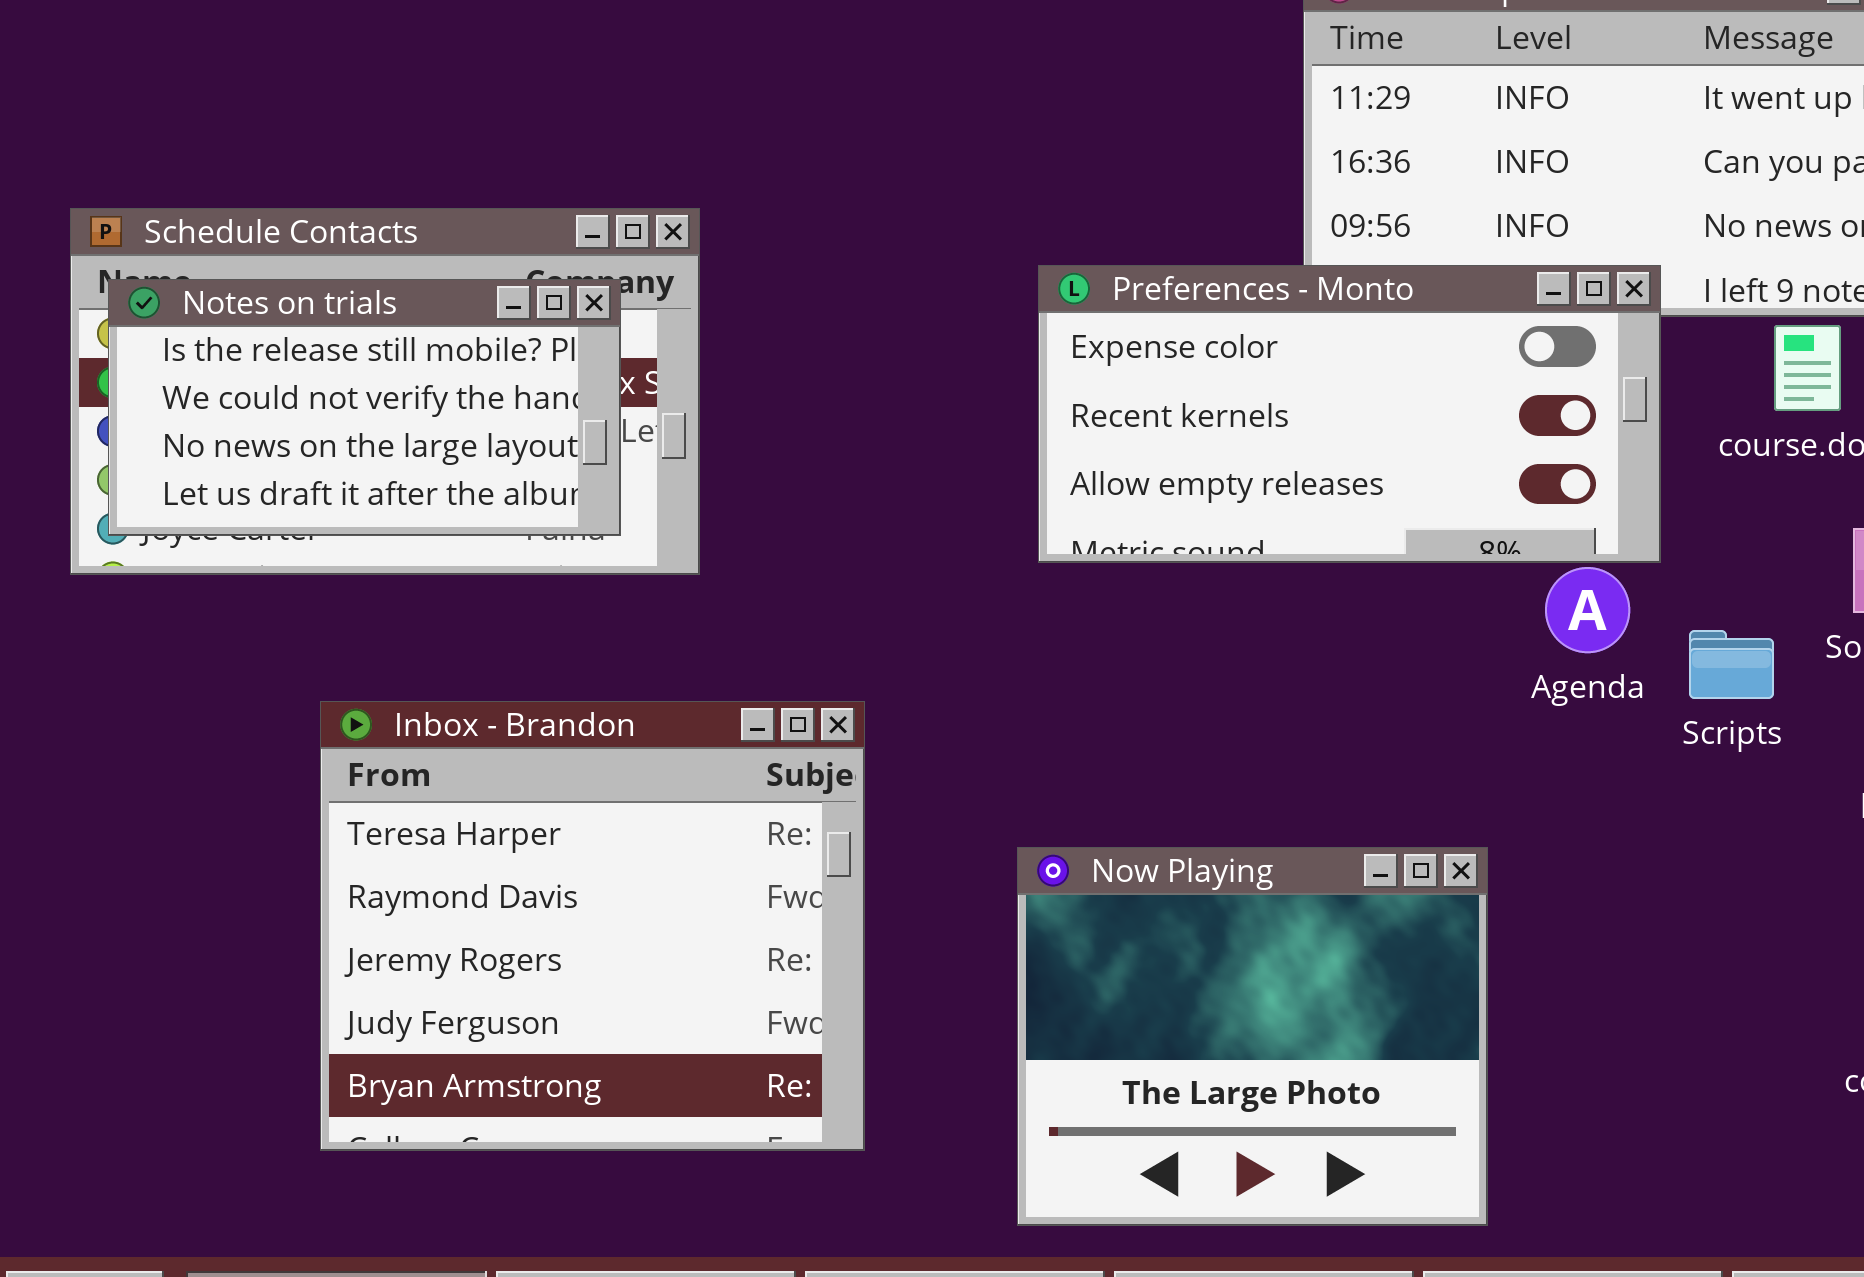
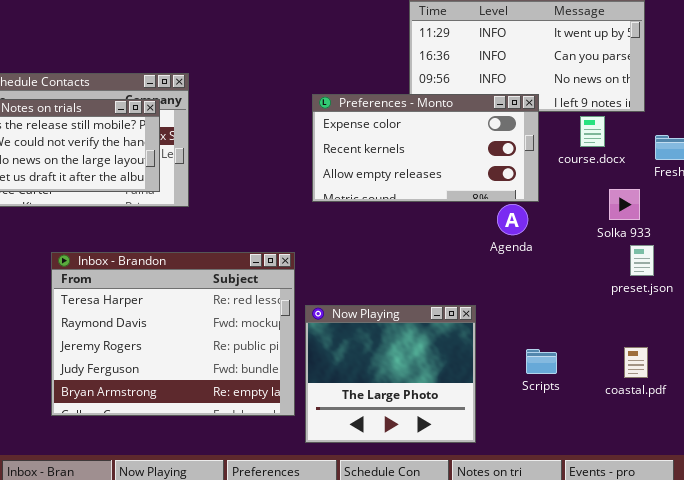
Scripts: [1689,630,1774,699] -> [526,349,557,374], moved
Inbox - Brandon: [320,701,865,1151] -> [51,252,295,416], resized

